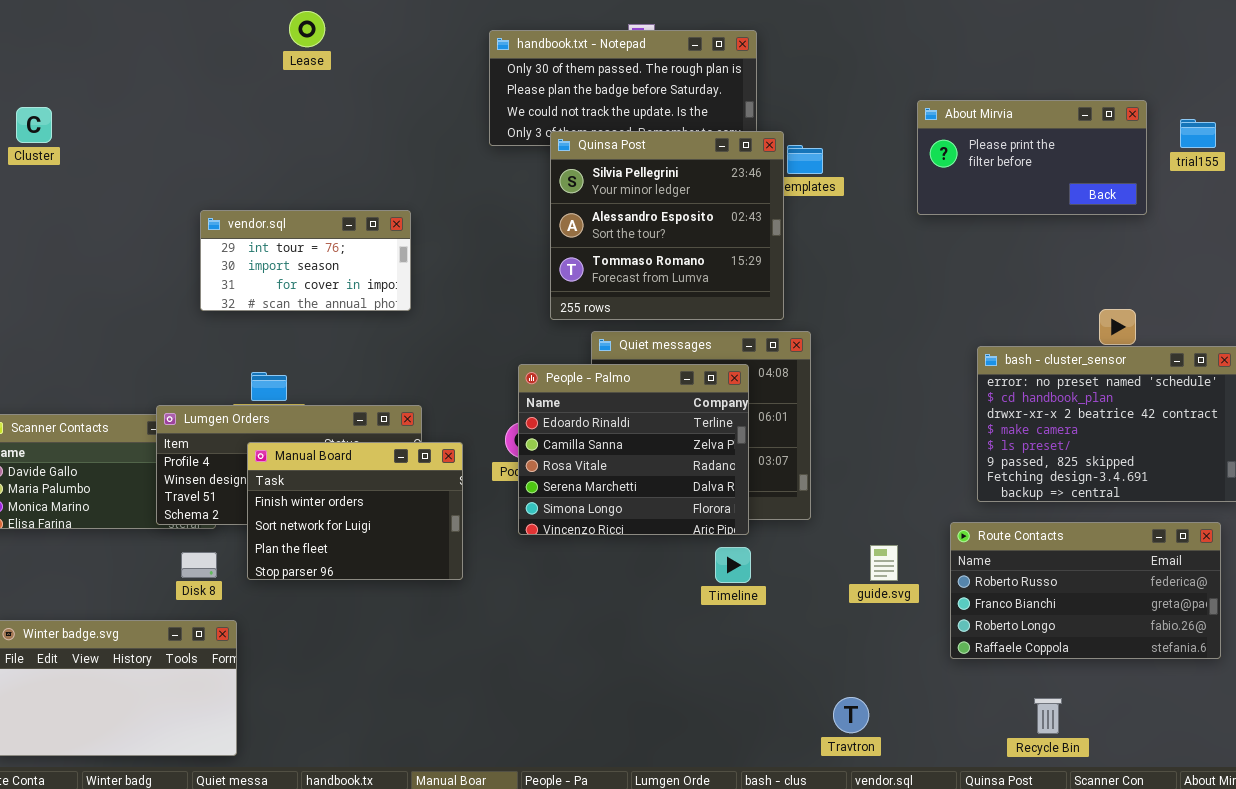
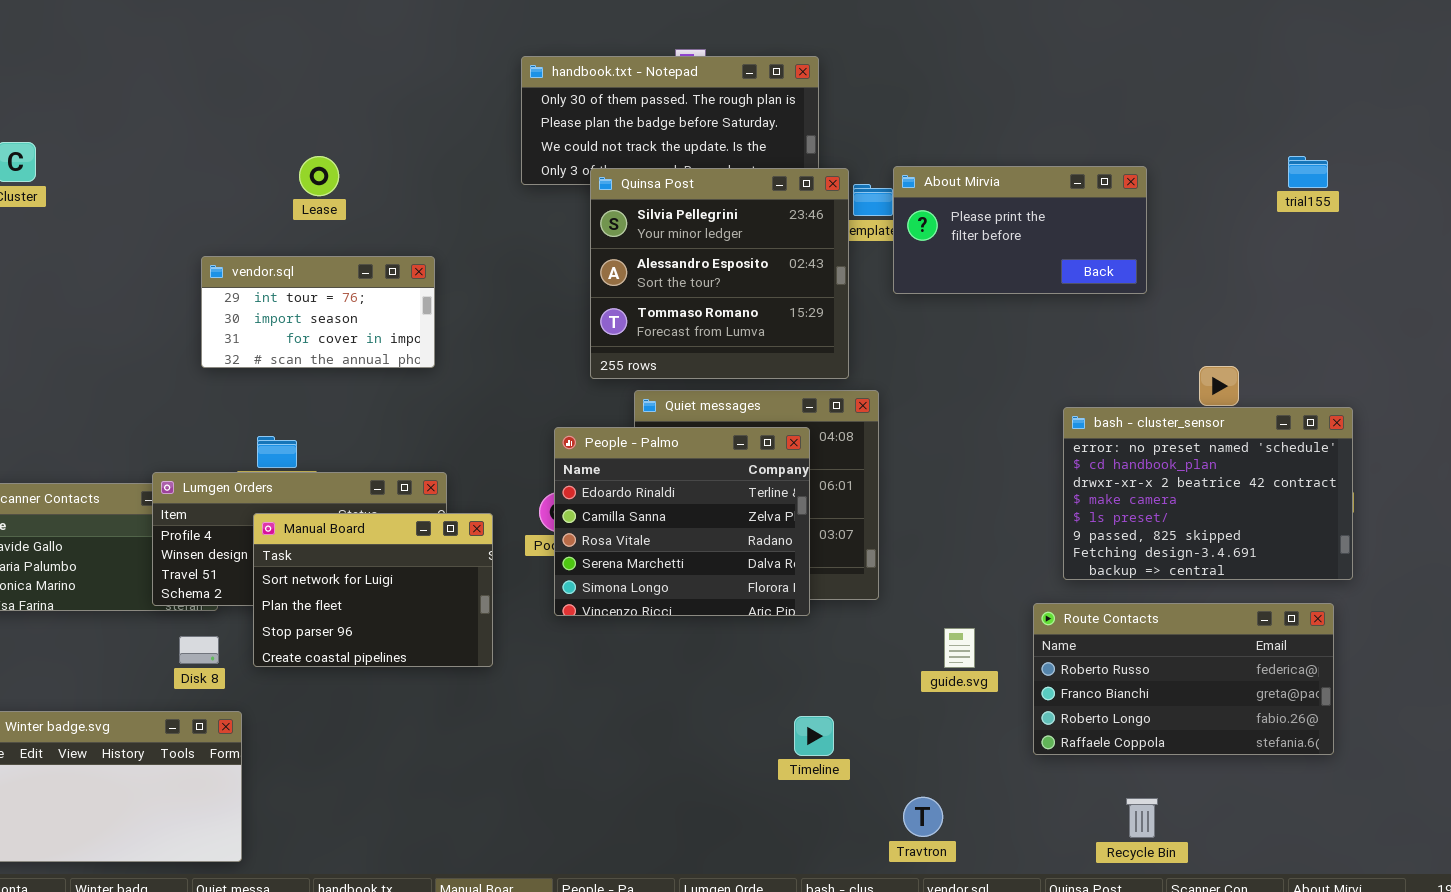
Lease: [289,11,325,47] -> [299,156,339,196], moved
About Mirvia: [917,100,1147,215] -> [893,166,1147,294], moved
Manual Board: [247,442,463,580] -> [253,513,493,667], scrolled down 1 row
Timeline: [715,547,751,583] -> [794,716,834,756], moved

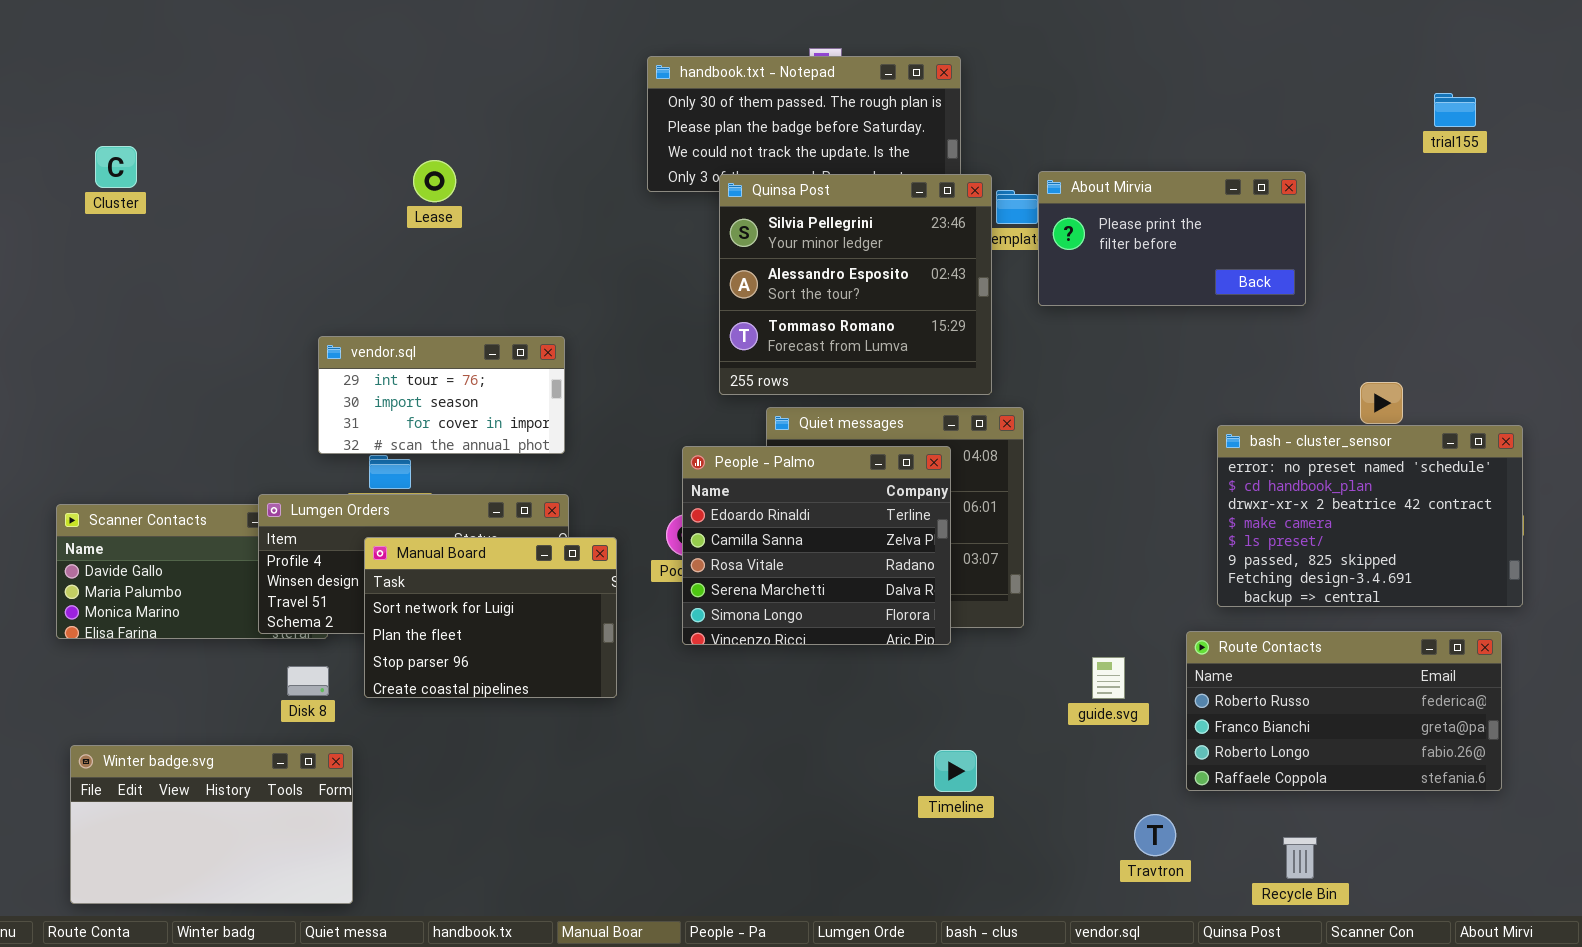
trial155: [1288,156,1328,188] -> [1434,93,1476,127], moved
vendor.sql: [201,256,435,368] -> [318,336,565,454], moved
Travtron: [903,797,943,837] -> [1134,814,1176,856], moved

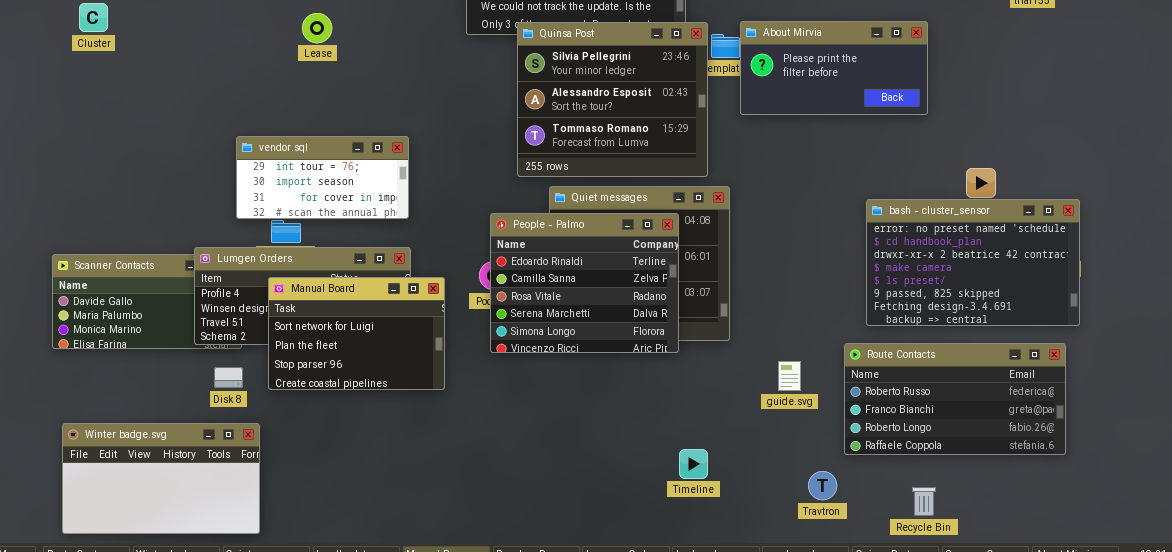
Timeline: [934,750,977,792] -> [679,449,708,479], moved

